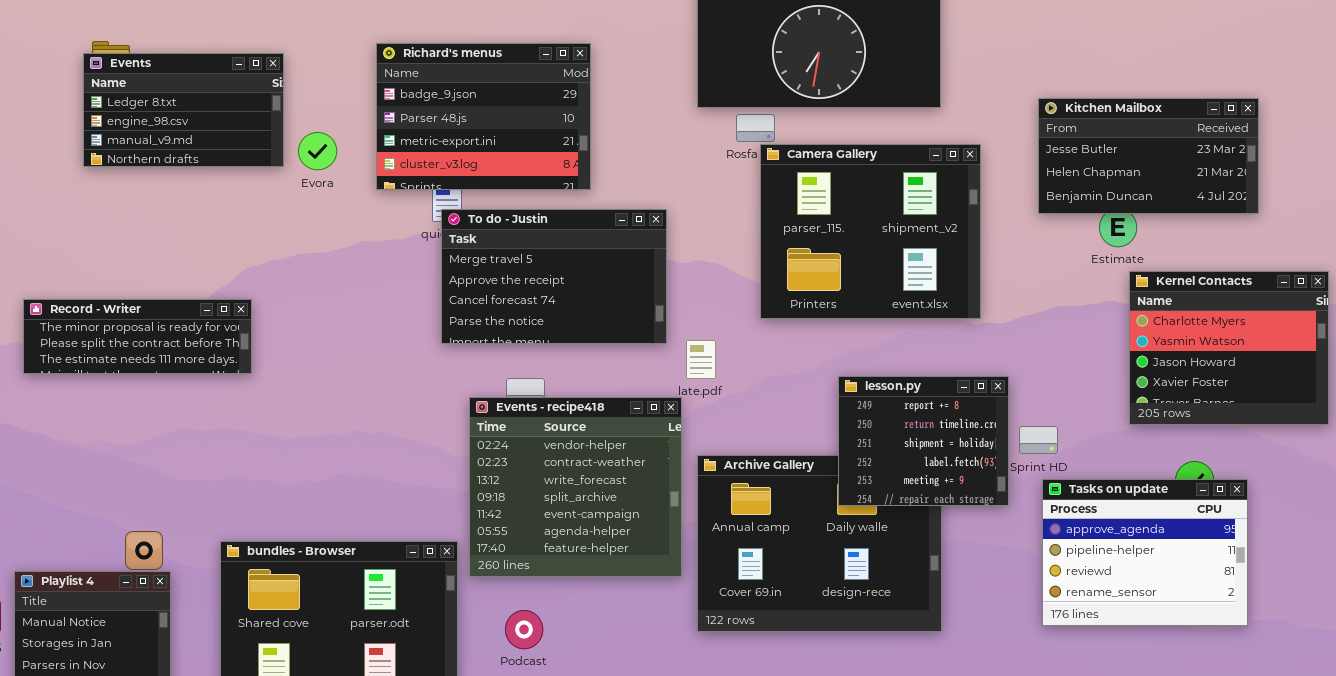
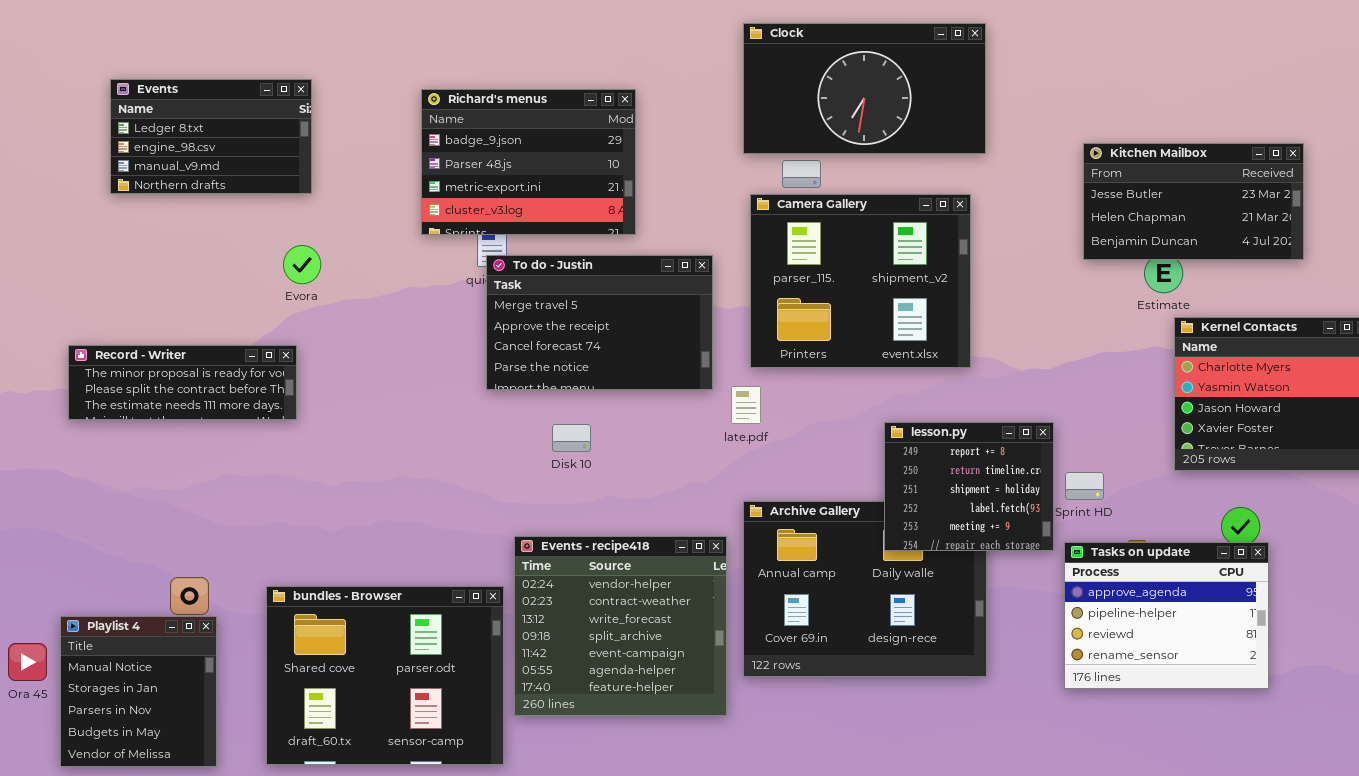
Events: [83,53,284,167] -> [110,79,312,194], moved
Evora: [298,132,337,170] -> [283,245,321,284], moved
Camera Gallery: [760,144,981,319] -> [750,194,971,368], moved
Events - recipe418: [469,397,682,577] -> [514,536,727,716], moved
Tasks on update: [1042,479,1248,626] -> [1064,542,1269,689], moved

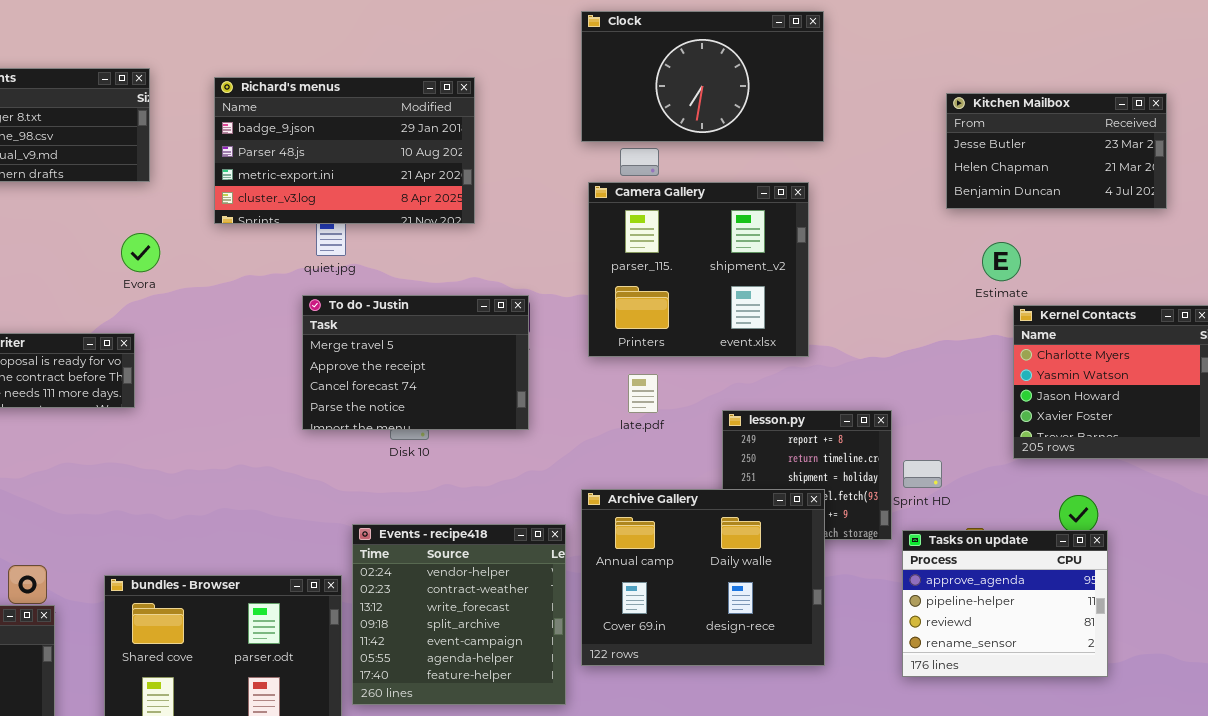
Richard's menus: [421,89,636,235] -> [214,77,475,224], resized
Kitchen Mailbox: [1083,143,1304,260] -> [946,93,1167,209], moved
To do - Justin: [486,255,713,390] -> [302,295,529,430], moved
late.pdf: [731,386,761,424] -> [628,374,658,413], moved
Archive Gallery: [743,501,987,677] -> [581,489,825,666], raised

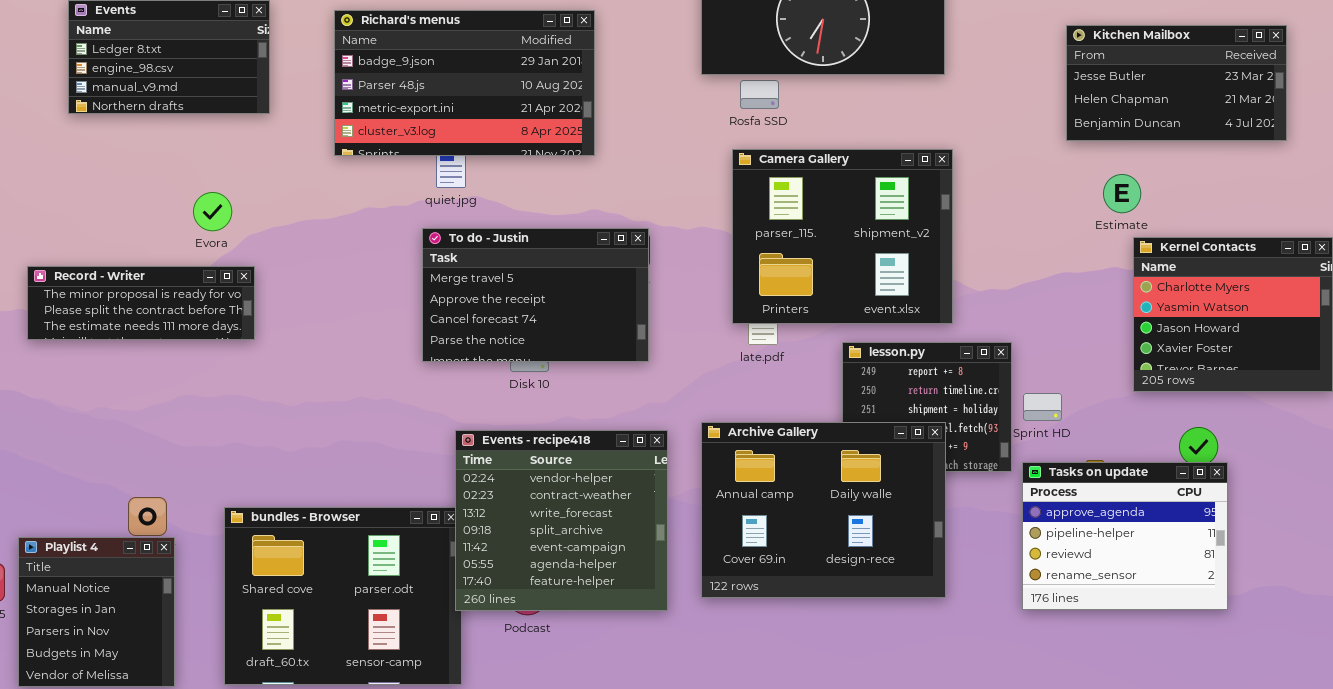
Camera Gallery: [588,182,809,357] -> [732,149,953,324], moved
Evora: [121,233,160,272] -> [193,192,232,231], moved
Events - recipe418: [352,524,566,705] -> [455,430,668,611], moved

